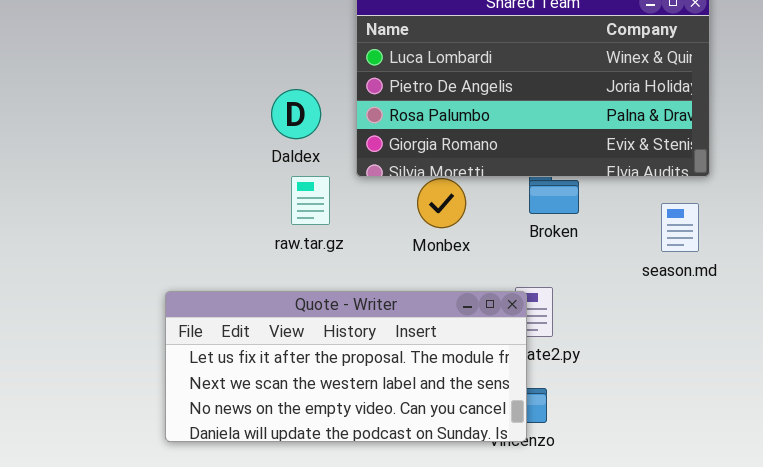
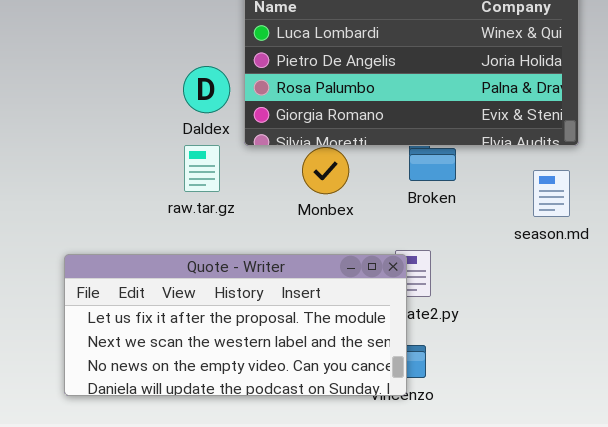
Daldex: [271,89,321,139] -> [183,66,230,113], moved

